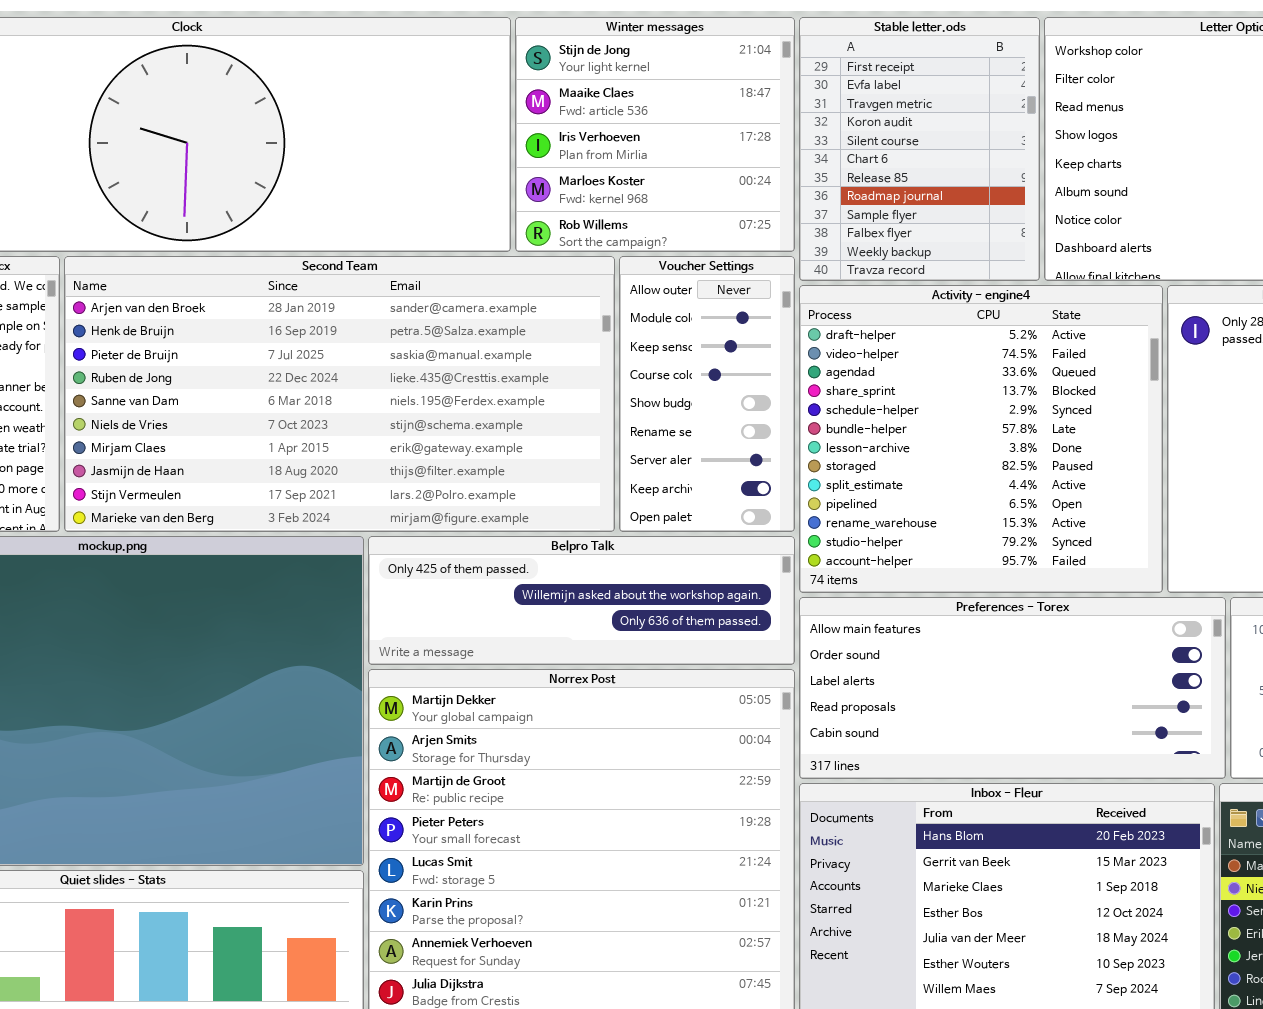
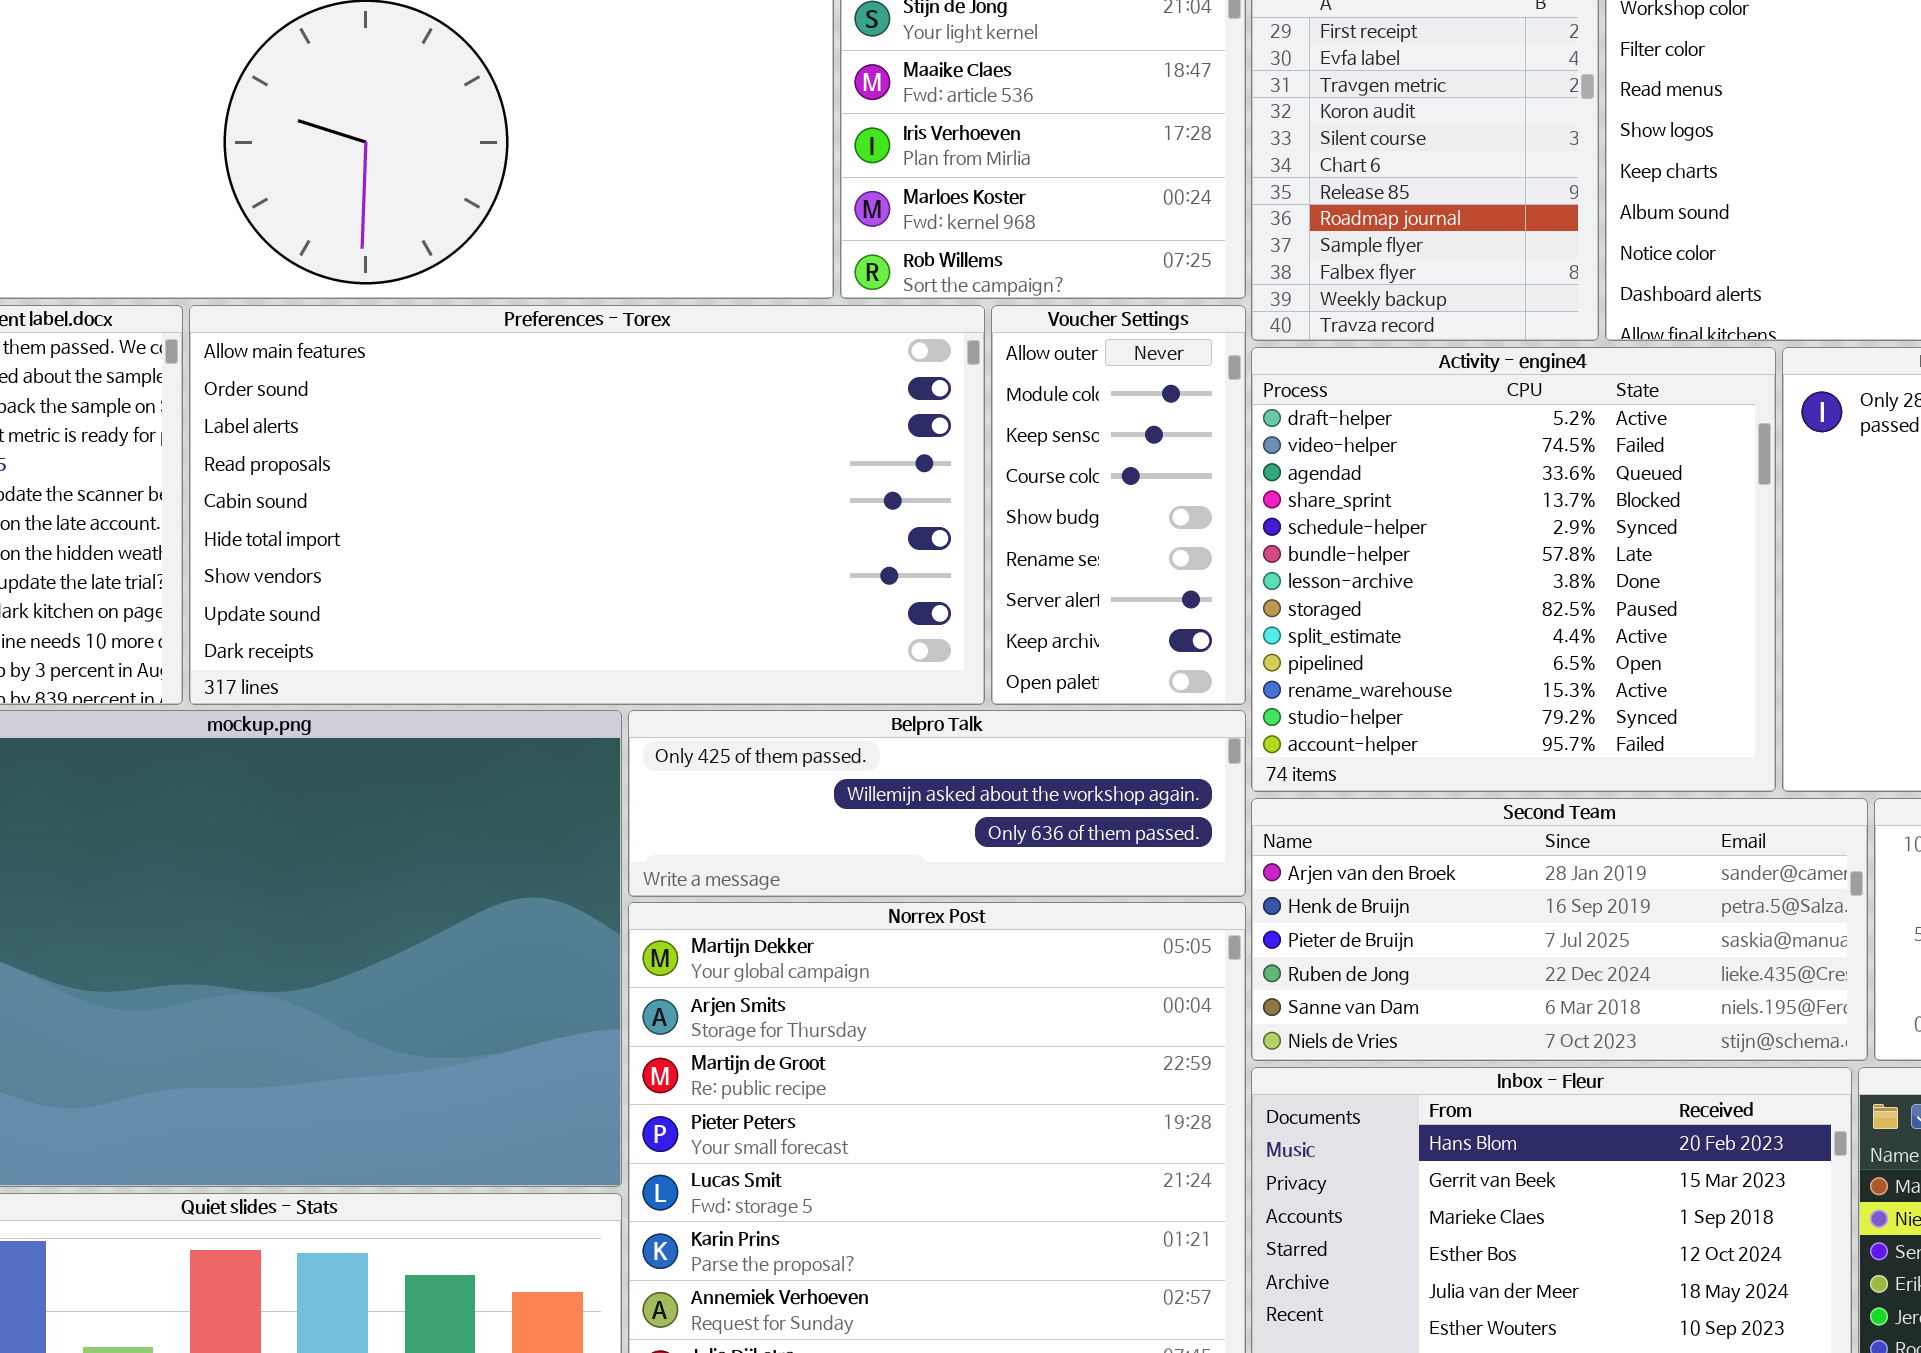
Second Team: [64,256,615,532] -> [1251,798,1868,1061], moved, resized
Preferences - Torex: [799,597,1226,779] -> [189,305,985,705], moved, resized

